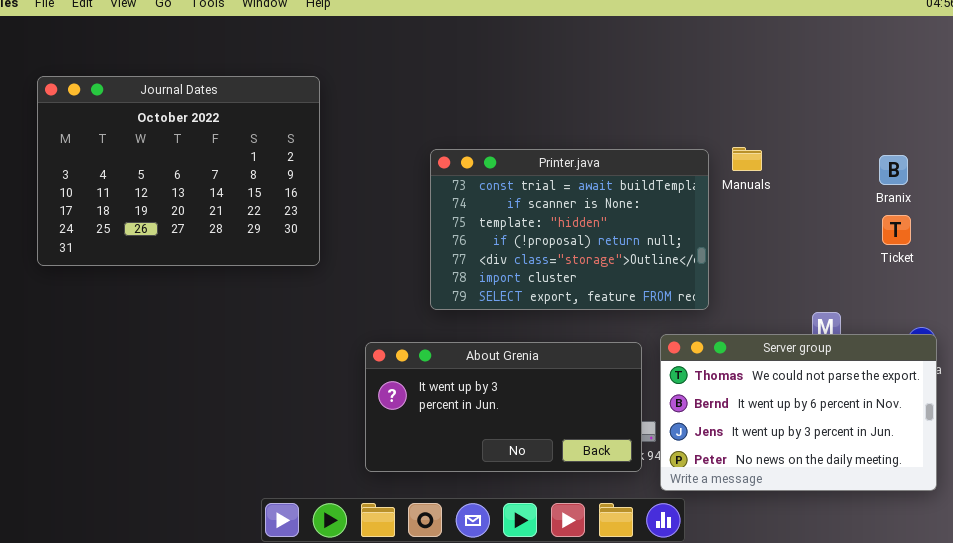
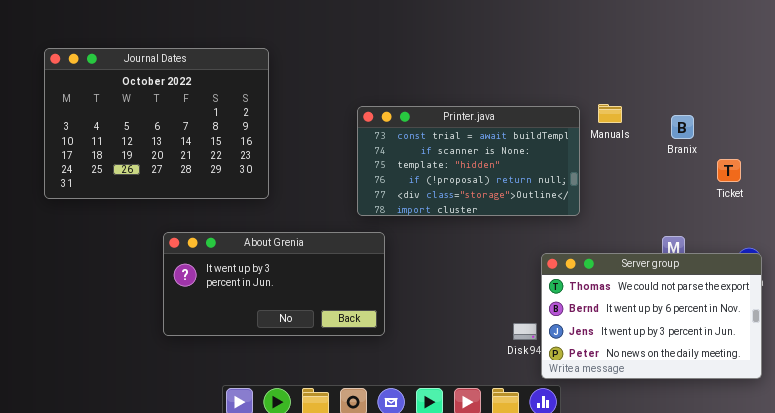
Printer.java: [430,149,709,310] -> [357,106,580,216], resized
Branix: [879,155,908,185] -> [671,115,694,139], moved
About Grenia: [365,342,642,472] -> [163,232,385,336], moved

